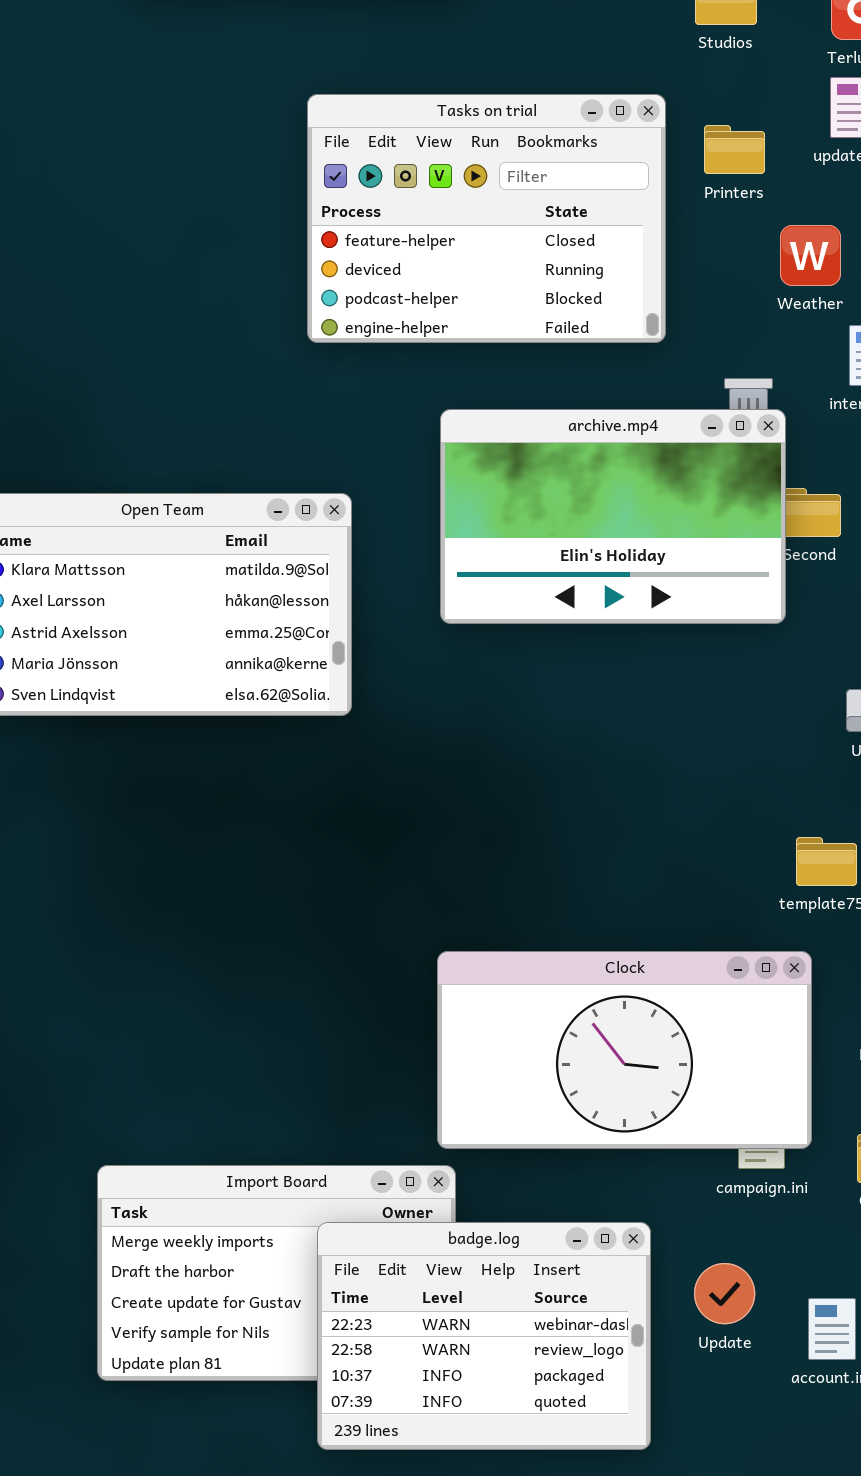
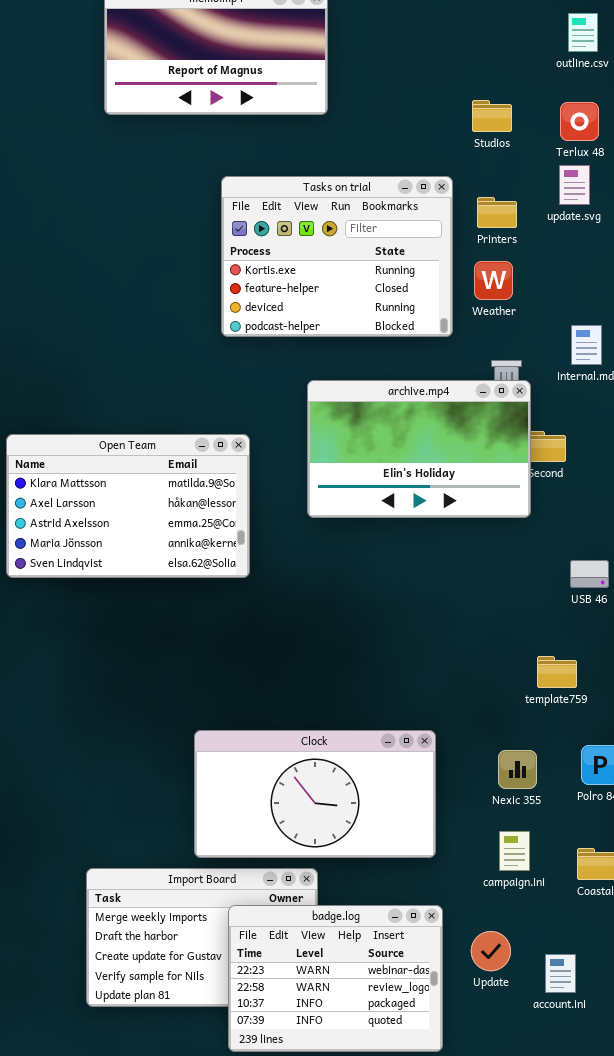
Tasks on trial: [307,94,666,343] -> [221,176,453,337], scrolled up 1 row
Weather: [780,225,841,286] -> [474,261,513,300], moved
Clock: [437,951,812,1149] -> [194,730,436,858], moved

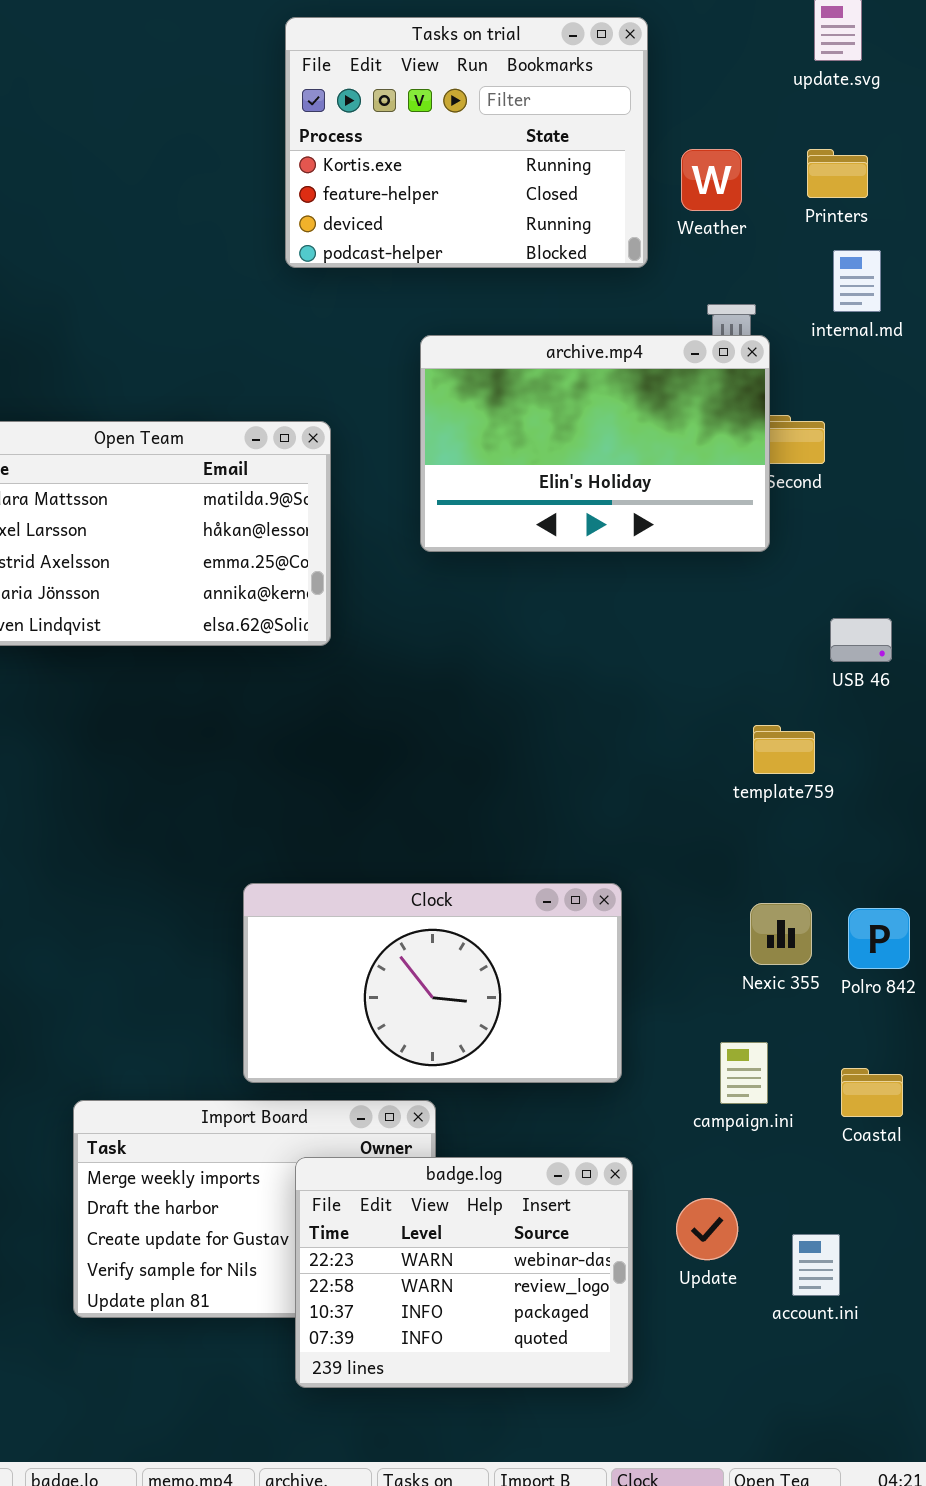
Printers: [477,197,517,228] -> [807,149,868,198], moved
template759: [537,656,577,688] -> [753,725,815,774], moved
Nexic 355: [498,750,537,789] -> [750,903,812,965], moved

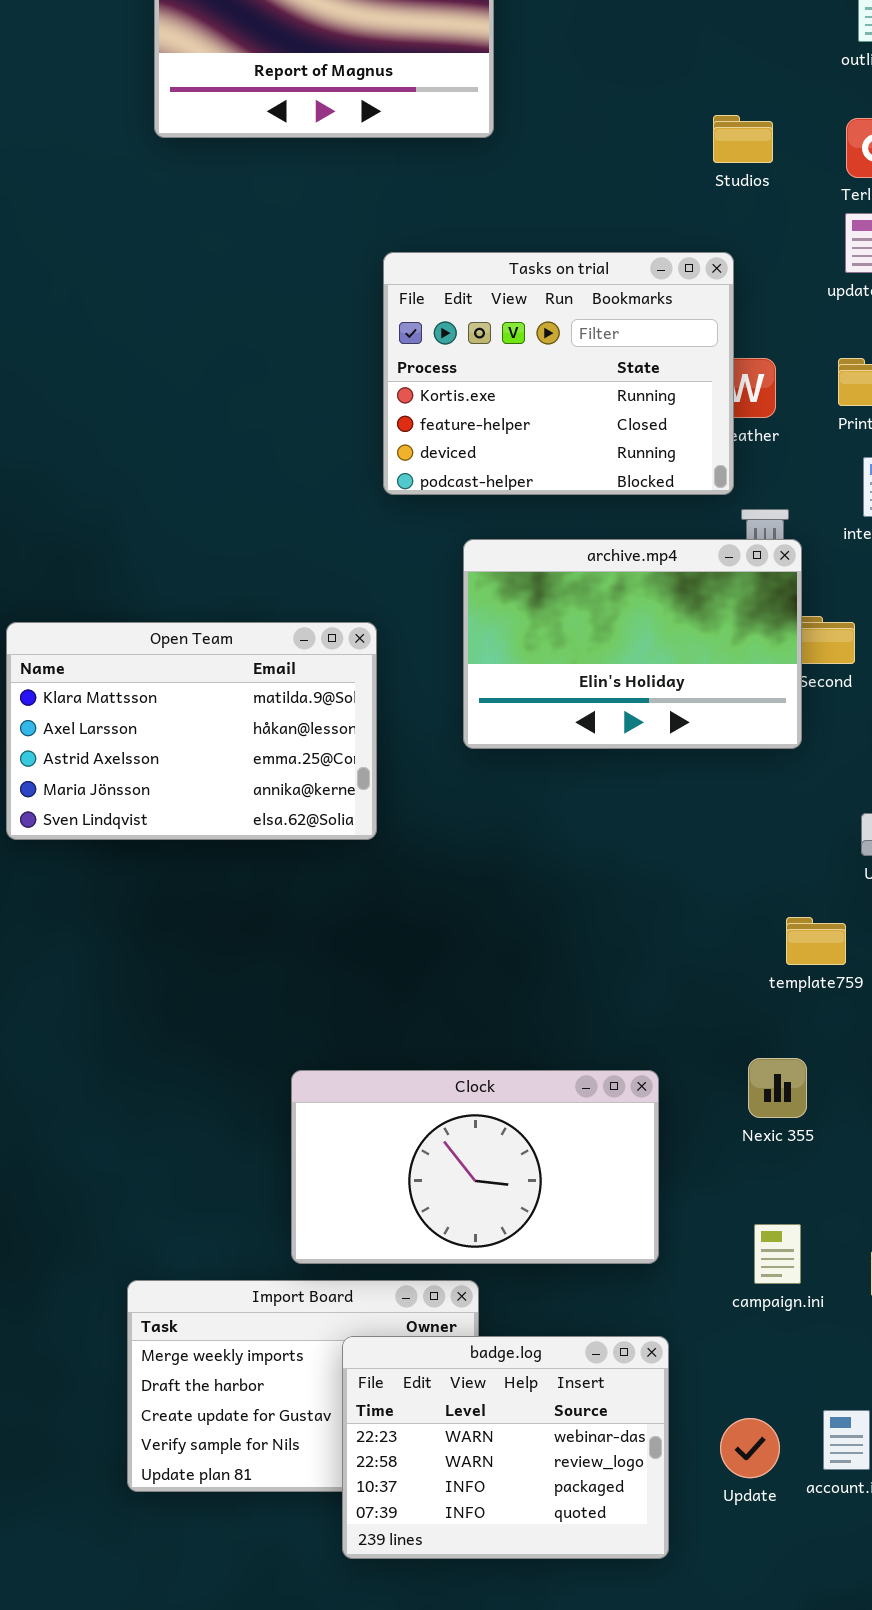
Tasks on trial: [285,17,648,268] -> [383,252,734,495], moved
Nexic 355: [750,903,812,965] -> [748,1058,807,1118], moved
Update: [676,1198,738,1260] -> [720,1418,780,1478], moved

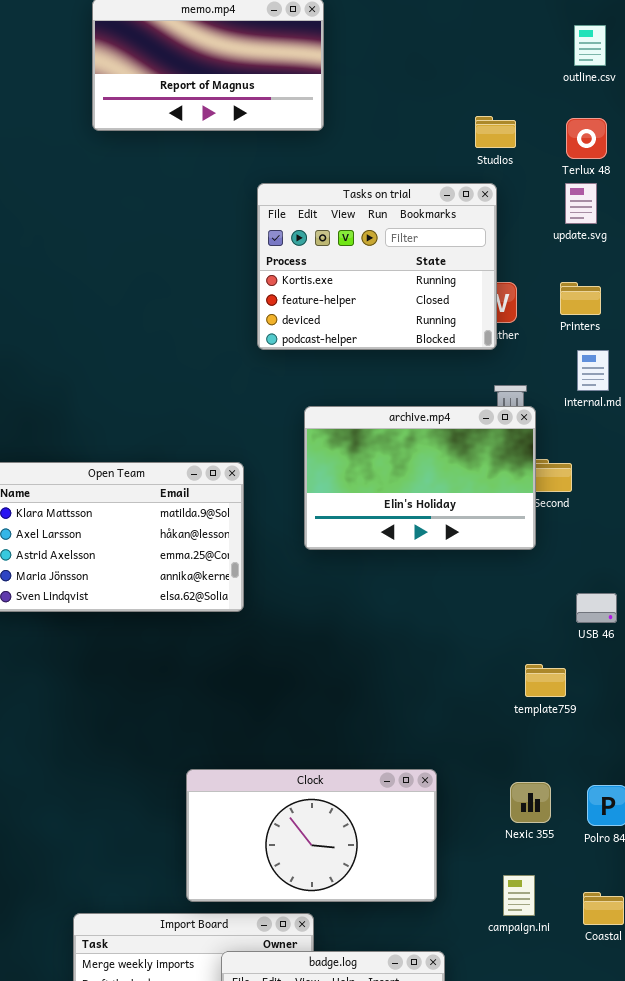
Tasks on trial: [383,252,734,495] -> [257,183,497,350], moved
Nexic 355: [748,1058,807,1118] -> [510,782,551,823], moved

